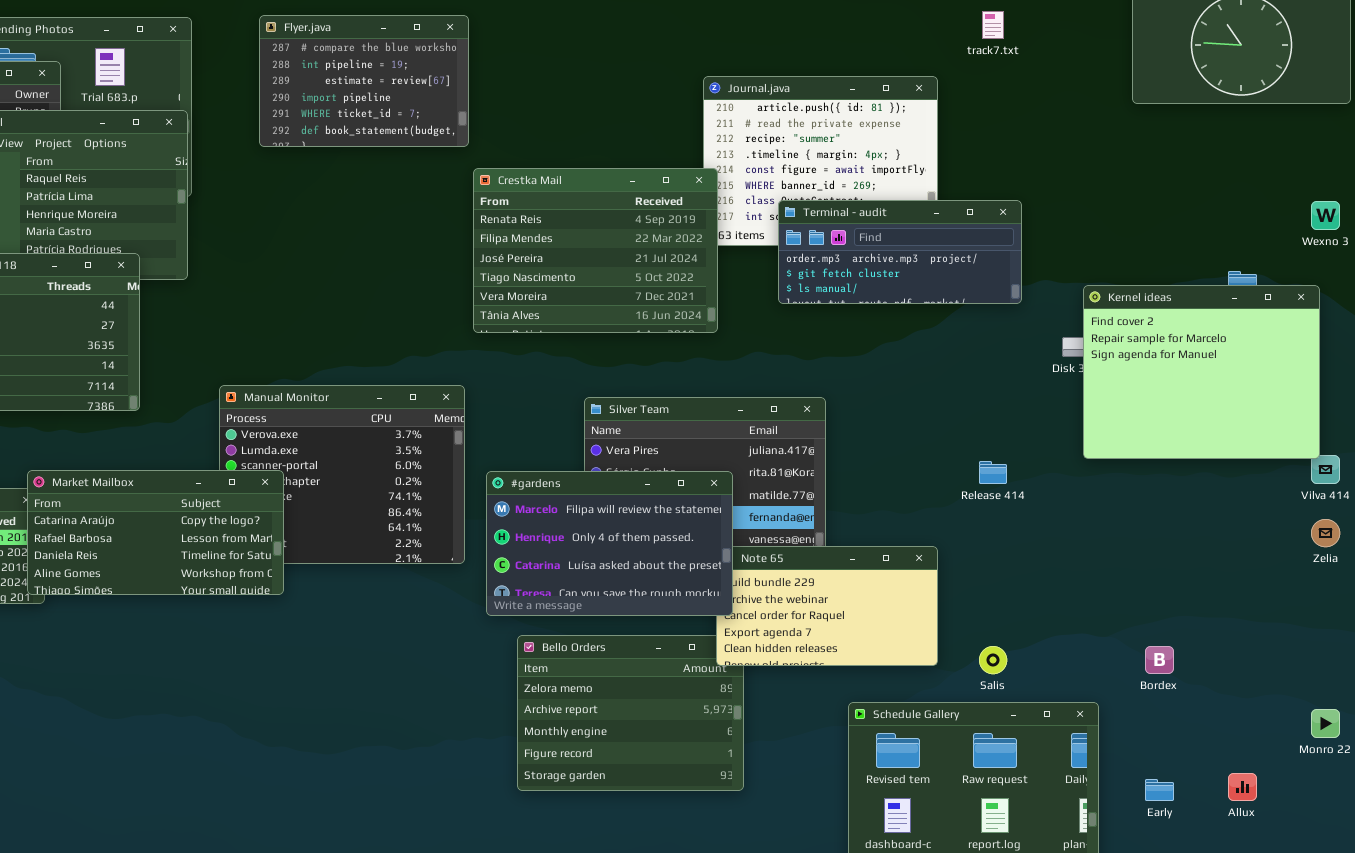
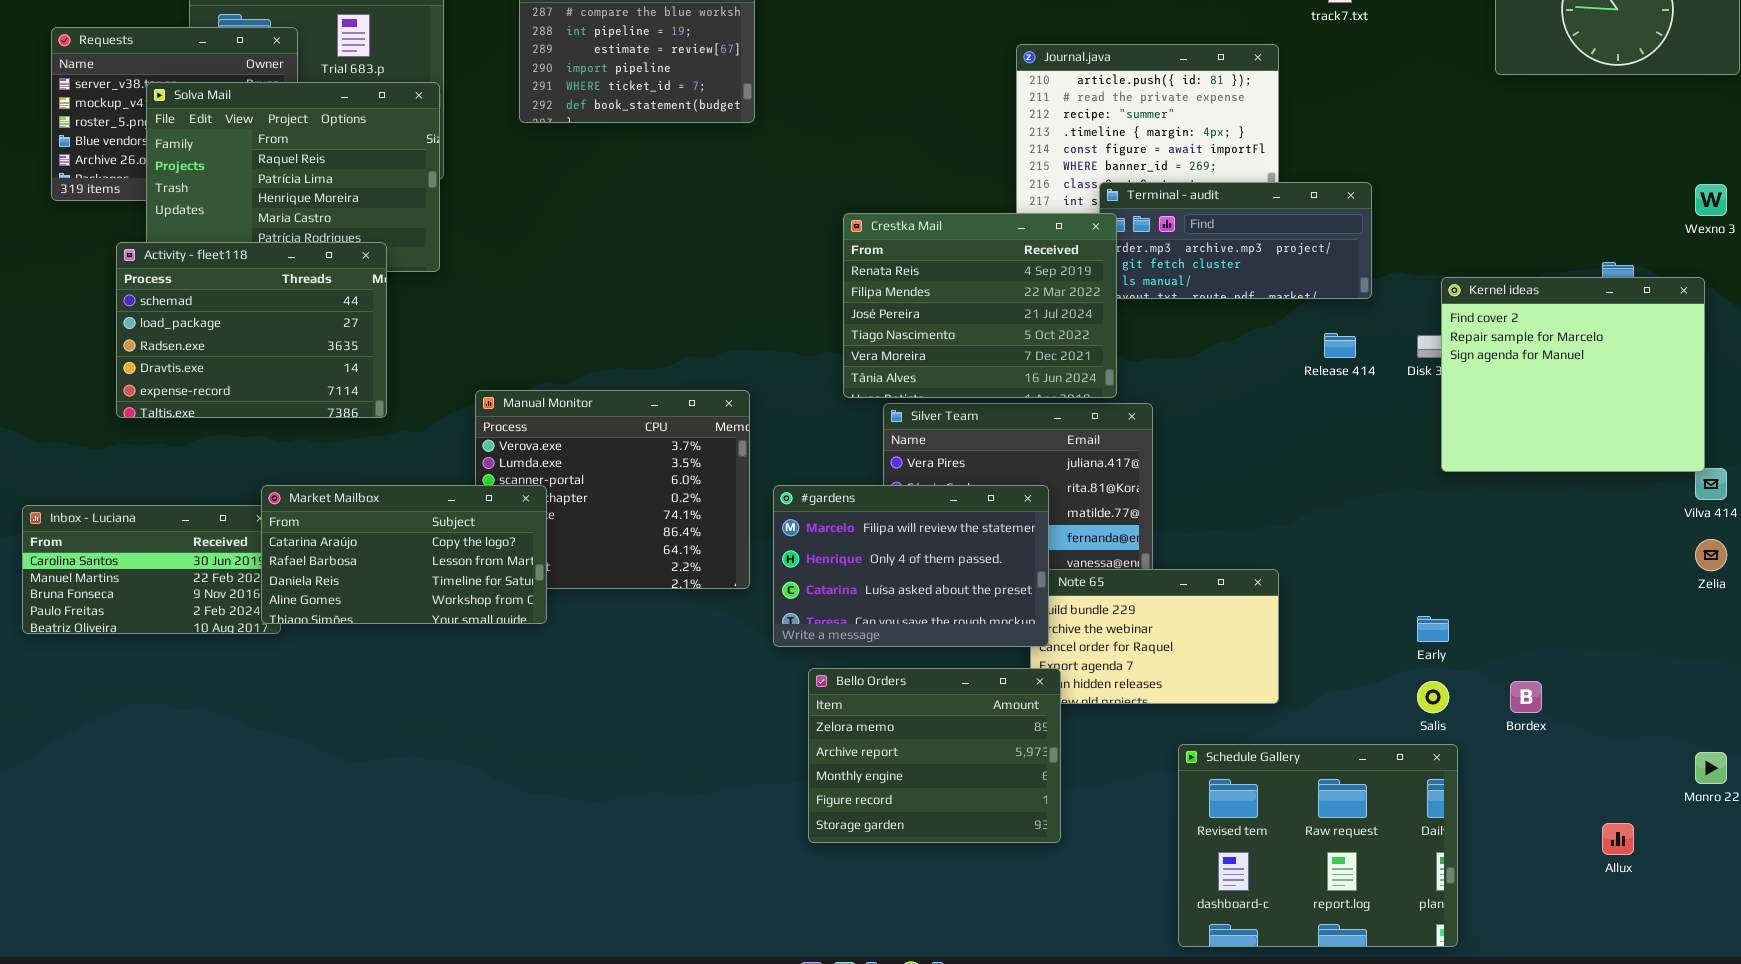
Crestka Mail: [473,168,718,333] -> [843,213,1117,398], moved
Release 414: [979,461,1007,484] -> [1324,333,1356,358], moved
Bello Orders: [517,635,744,791] -> [808,668,1061,843], raised
Salis: [979,646,1007,674] -> [1417,681,1449,713], moved
Early: [1145,779,1174,801] -> [1417,616,1449,642], moved

